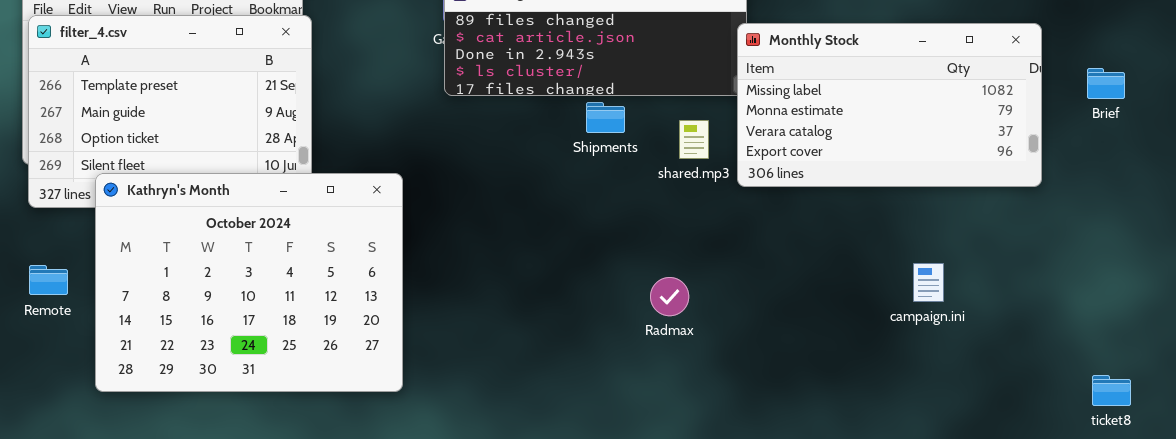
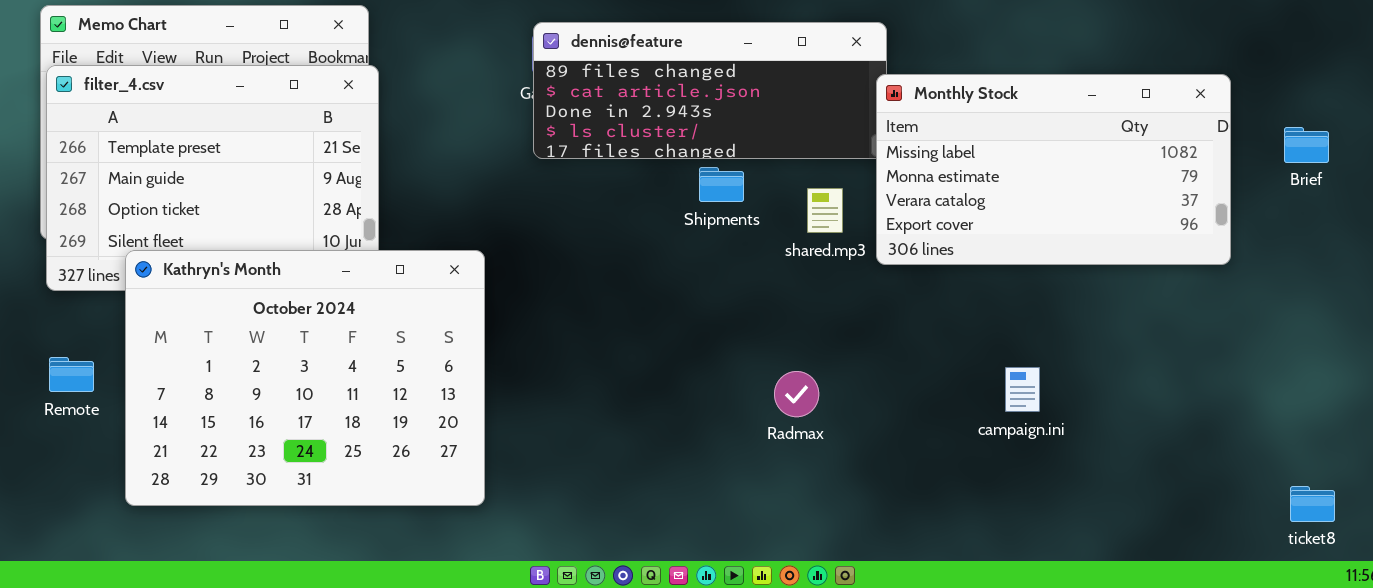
campaign.ini: [913,263,944,302] -> [1005,367,1040,412], moved

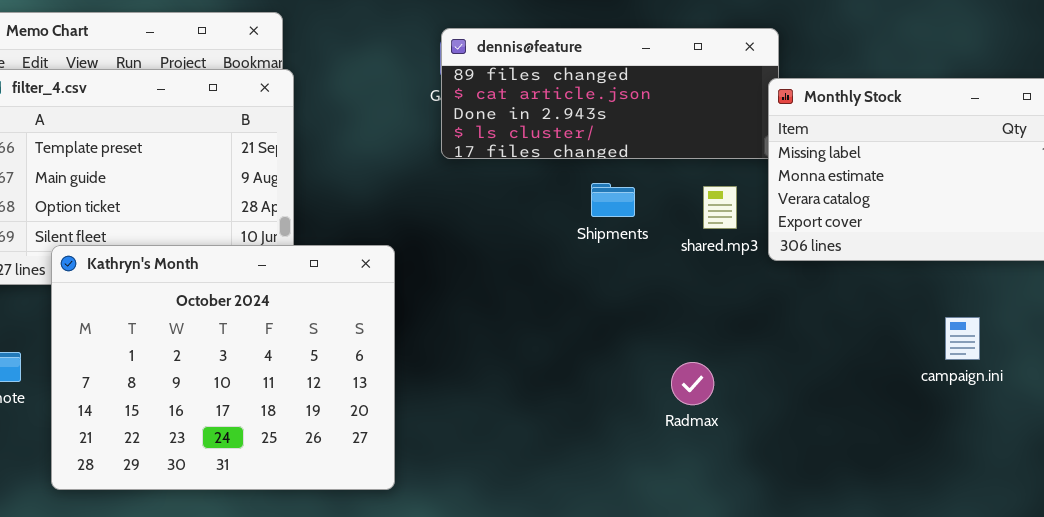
Shipments: [699,167,744,202] -> [591,183,635,217], moved
campaign.ini: [1005,367,1040,412] -> [945,317,980,360], moved

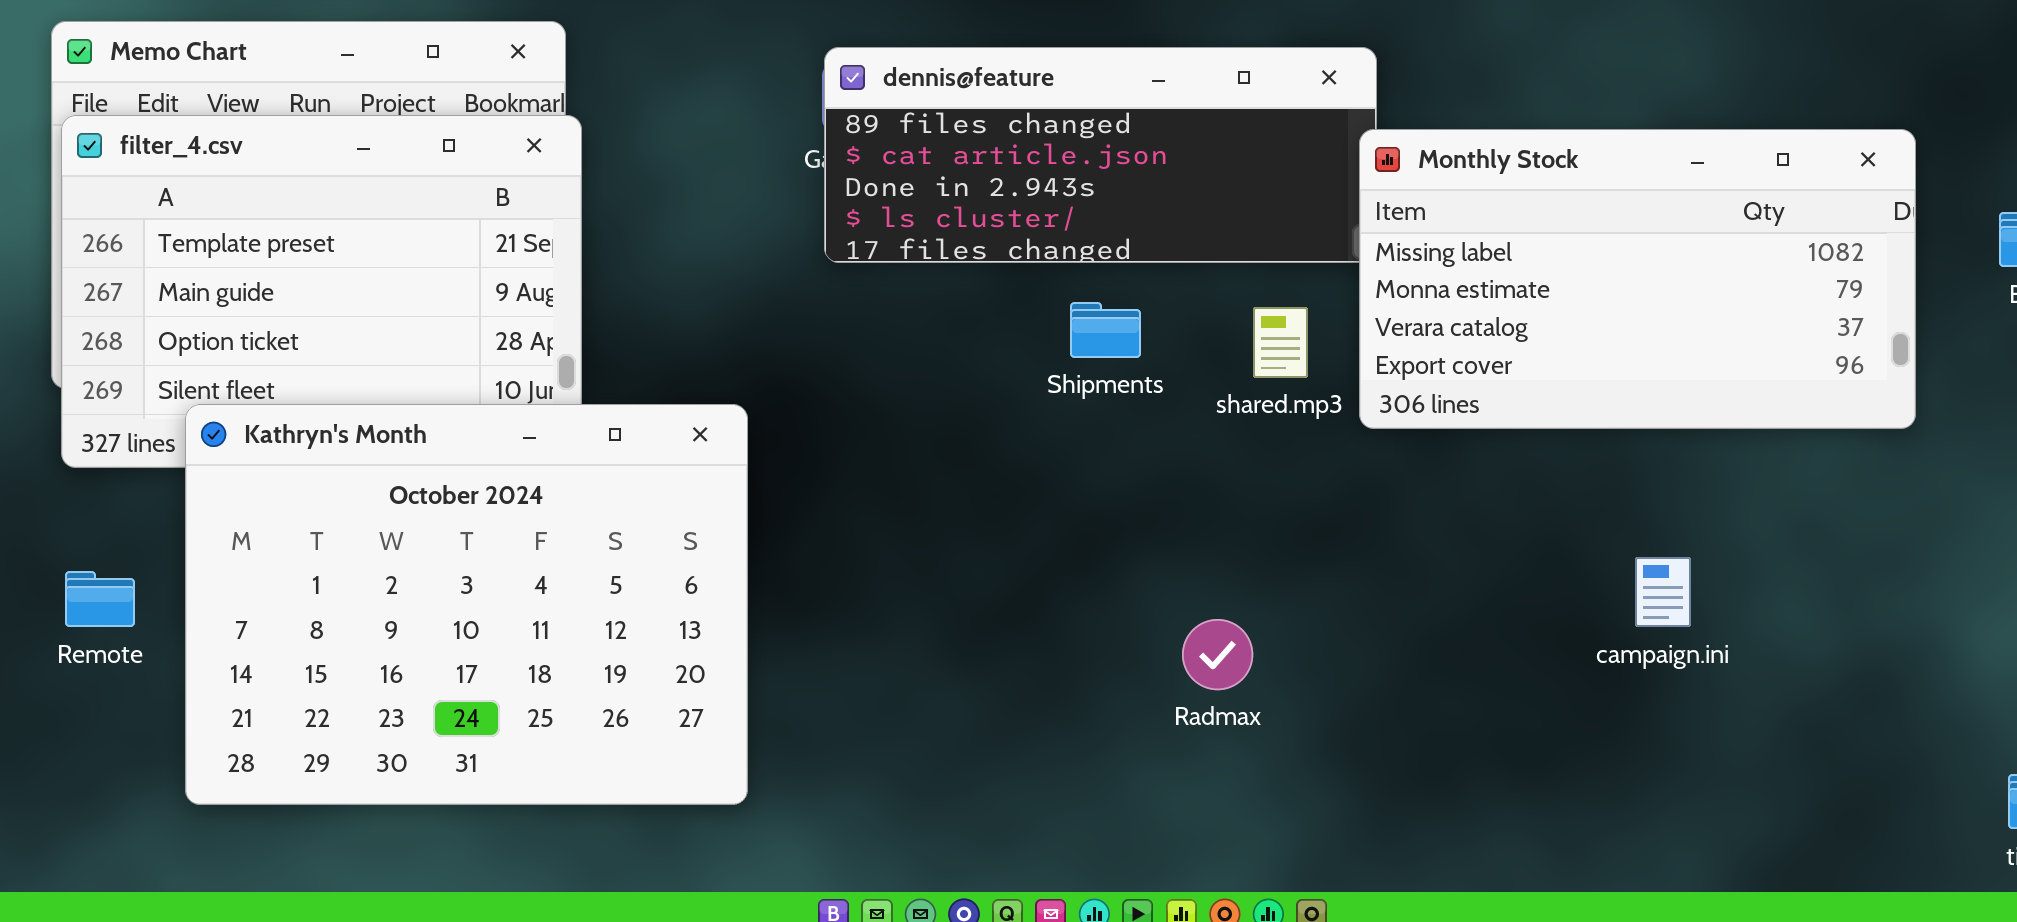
campaign.ini: [945,317,980,360] -> [1635,557,1691,627], moved
Radmax: [671,362,714,405] -> [1182,619,1253,690], moved

